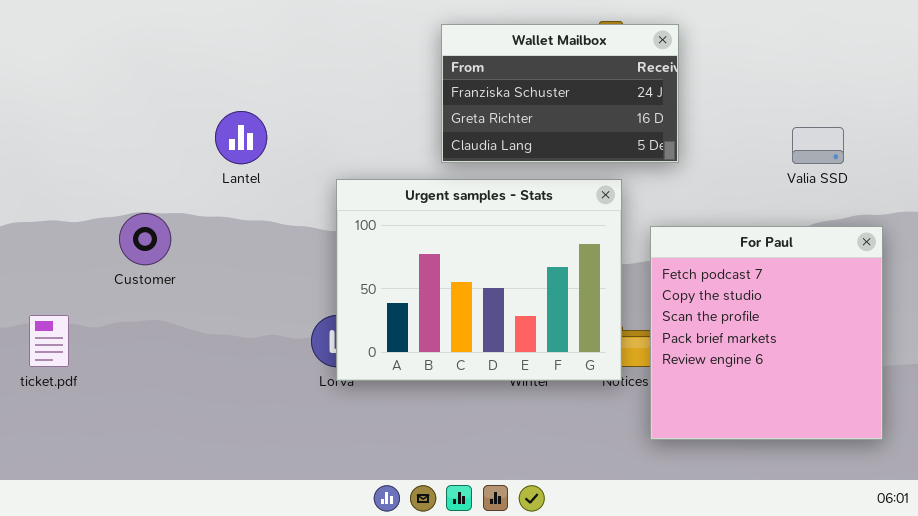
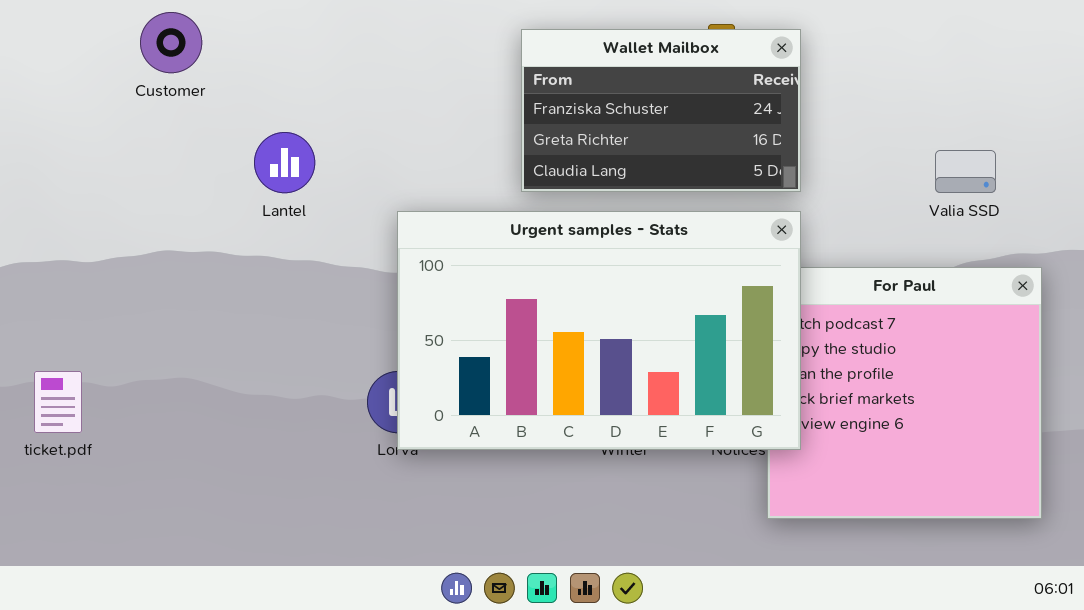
Urgent samples - Stats: [336,179,622,381] -> [397,211,801,450], resized
Customer: [119,213,171,265] -> [140,12,202,73], moved

